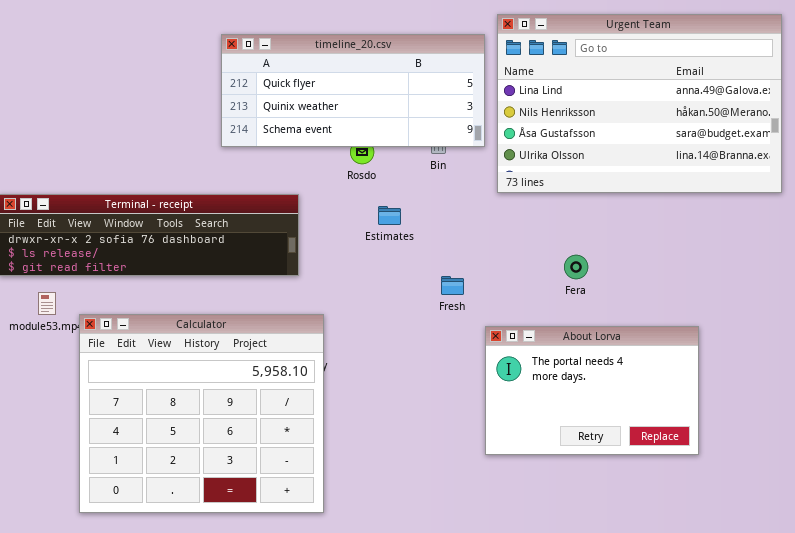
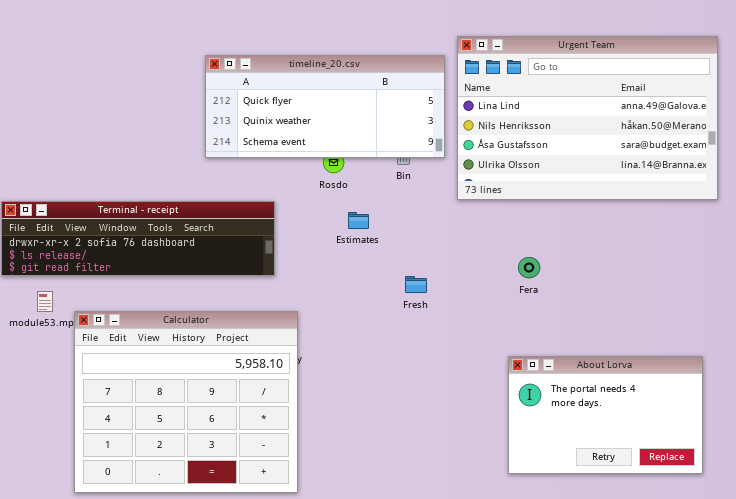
About Lorva: [485,326,699,455] -> [508,356,703,474], moved

